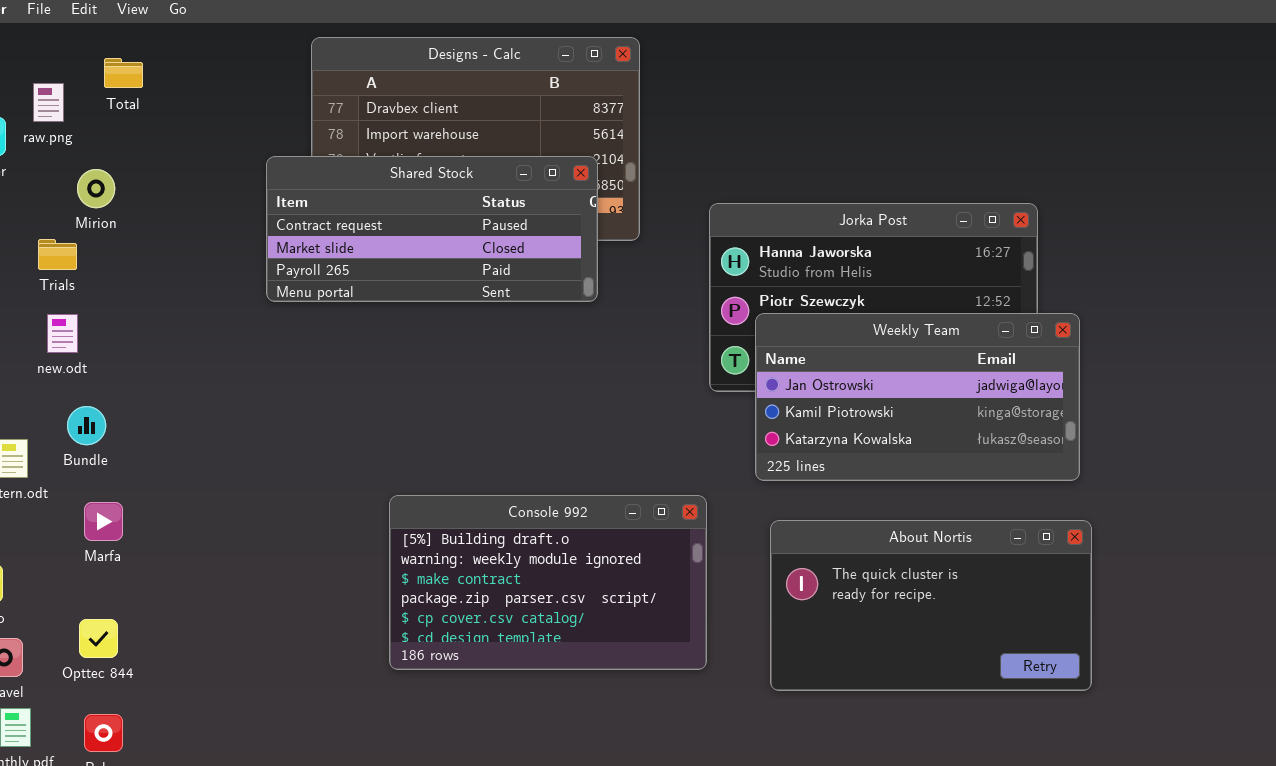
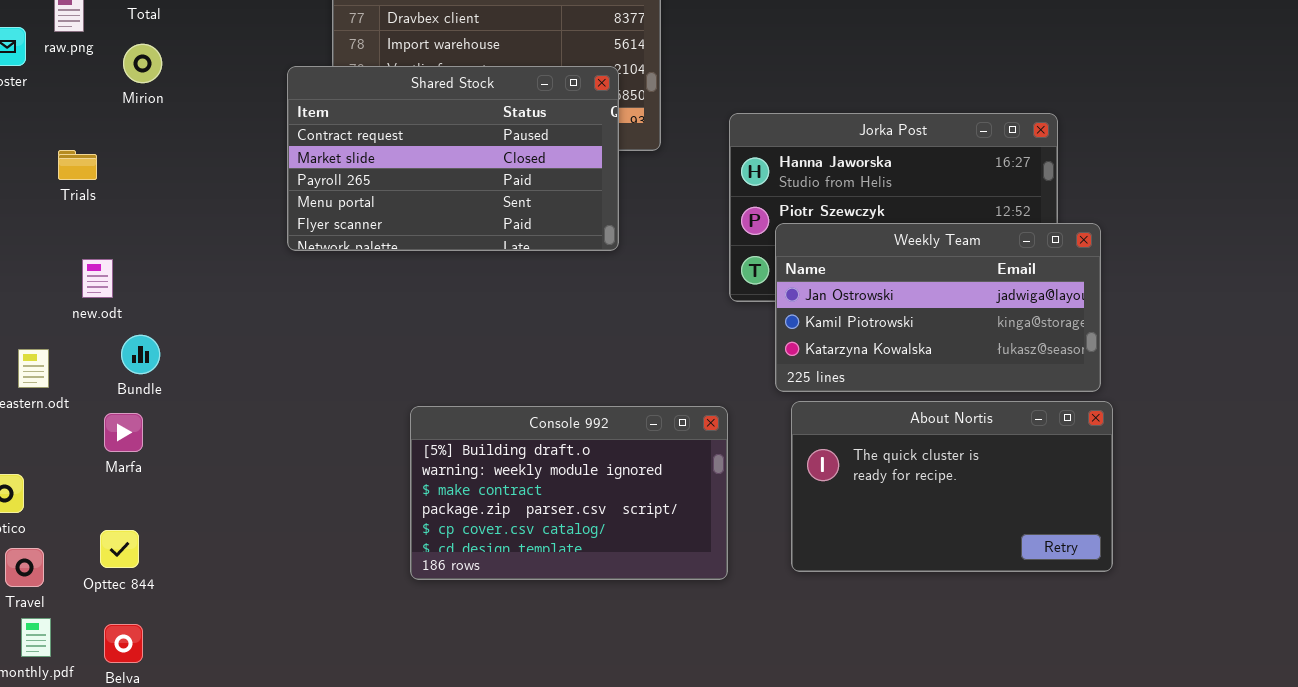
Shared Stock: [266,156,598,302] -> [287,66,619,251], resized
Mirion: [77,169,115,208] -> [123,44,162,83], moved
new.odt: [47,314,78,353] -> [82,259,113,298], moved
Bundle: [67,406,106,445] -> [121,335,160,374], moved
About Nortis: [770,520,1092,691] -> [791,401,1113,572], moved

